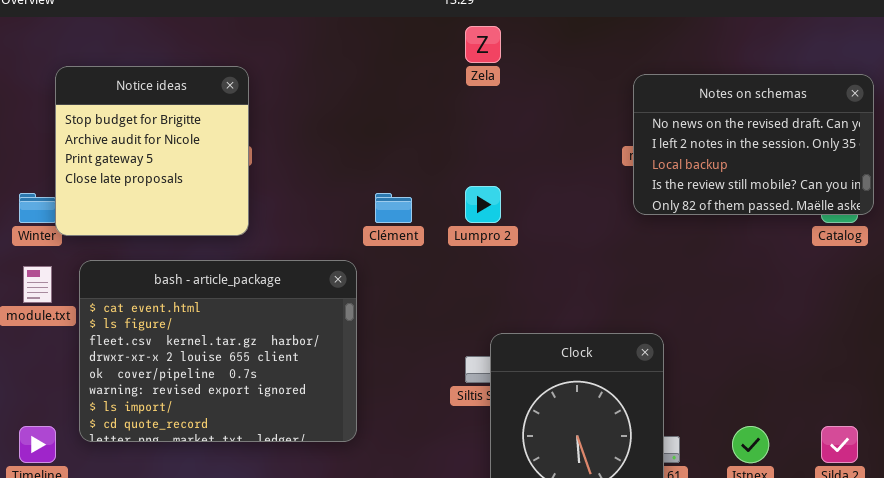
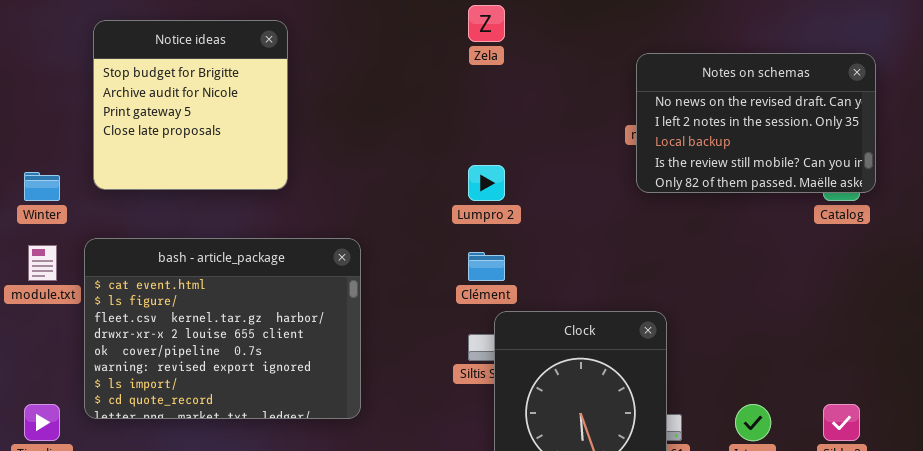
Notice ideas: [55,66,249,236] -> [93,20,288,190], moved
Clément: [375,193,412,223] -> [468,252,505,281], moved

